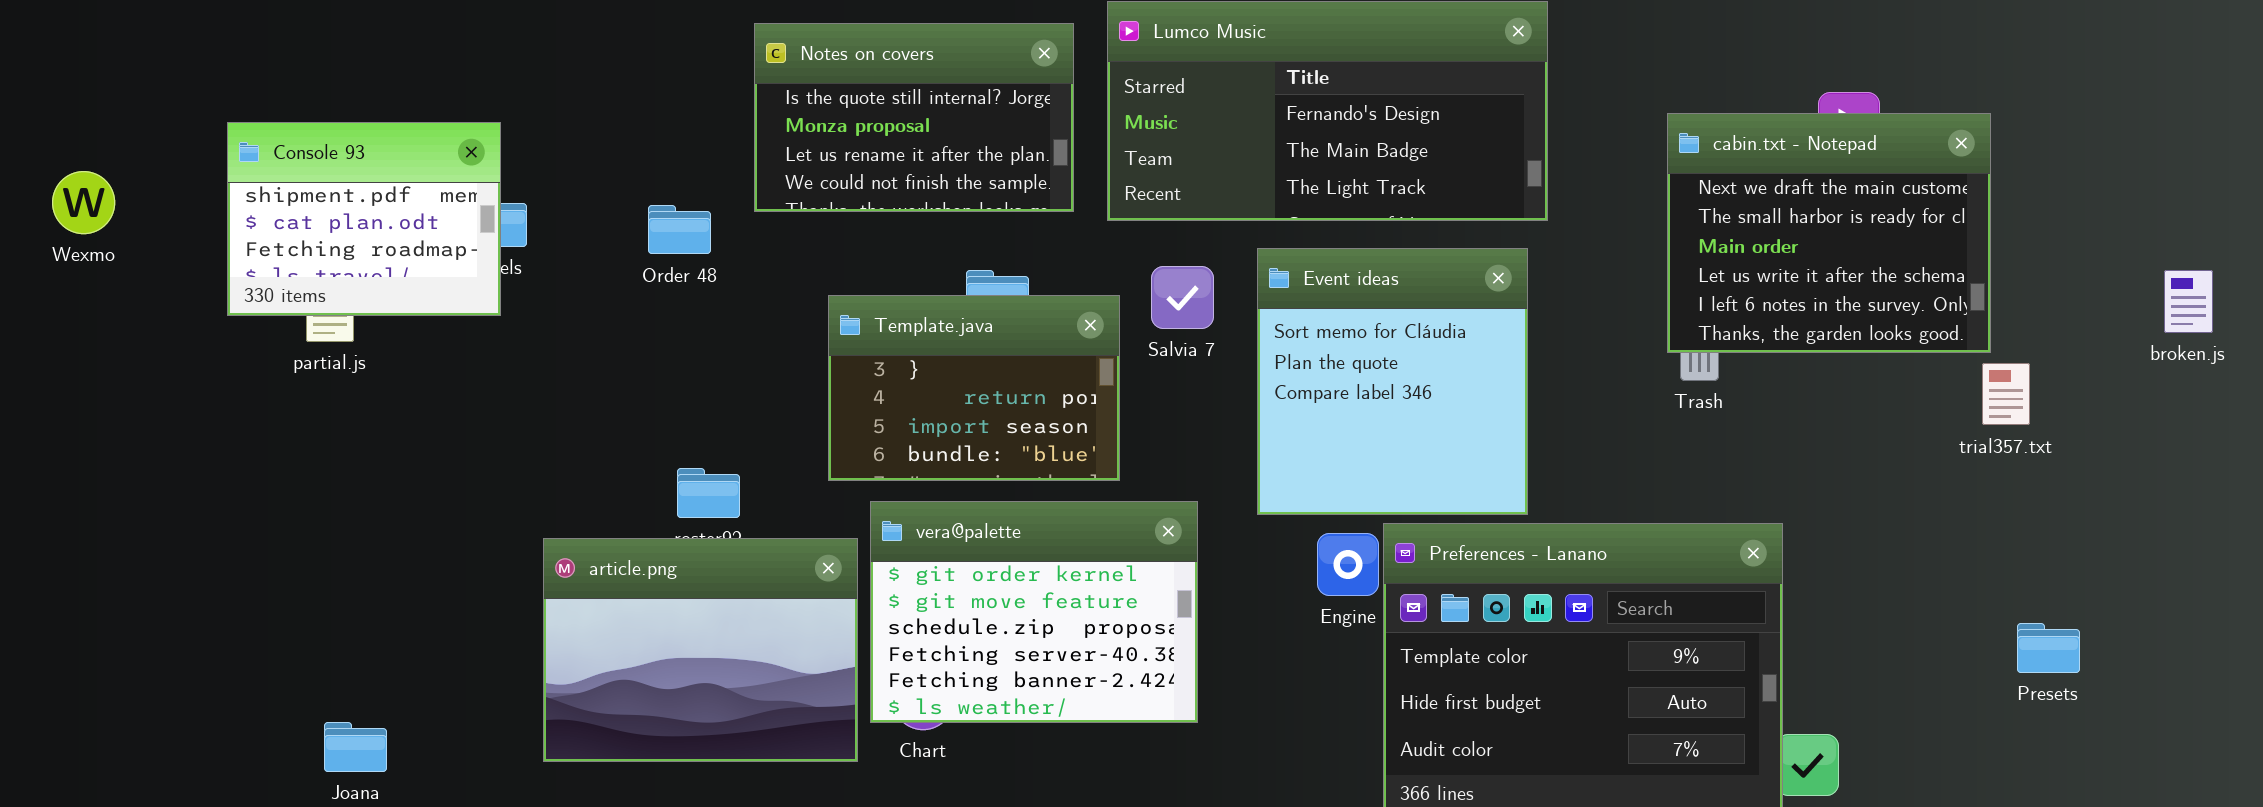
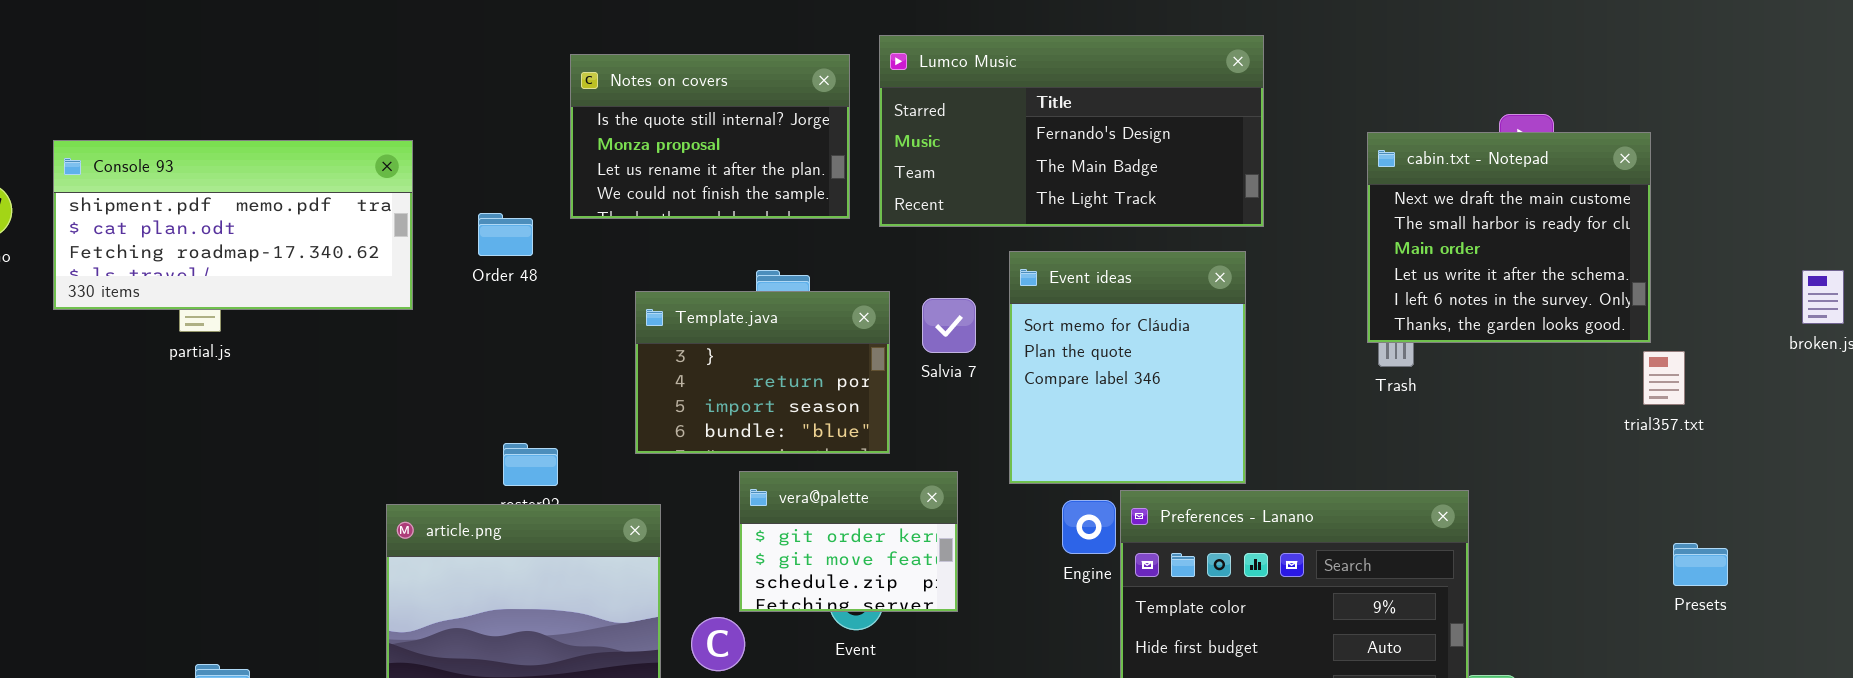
Console 93: [227,122,501,316] -> [53,140,413,310], moved, resized
Salvia 7: [1151,266,1214,329] -> [922,298,976,353], moved
vera@palette: [870,501,1198,723] -> [739,471,958,612], resized
Presets: [2017,623,2080,673] -> [1673,543,1728,586], moved

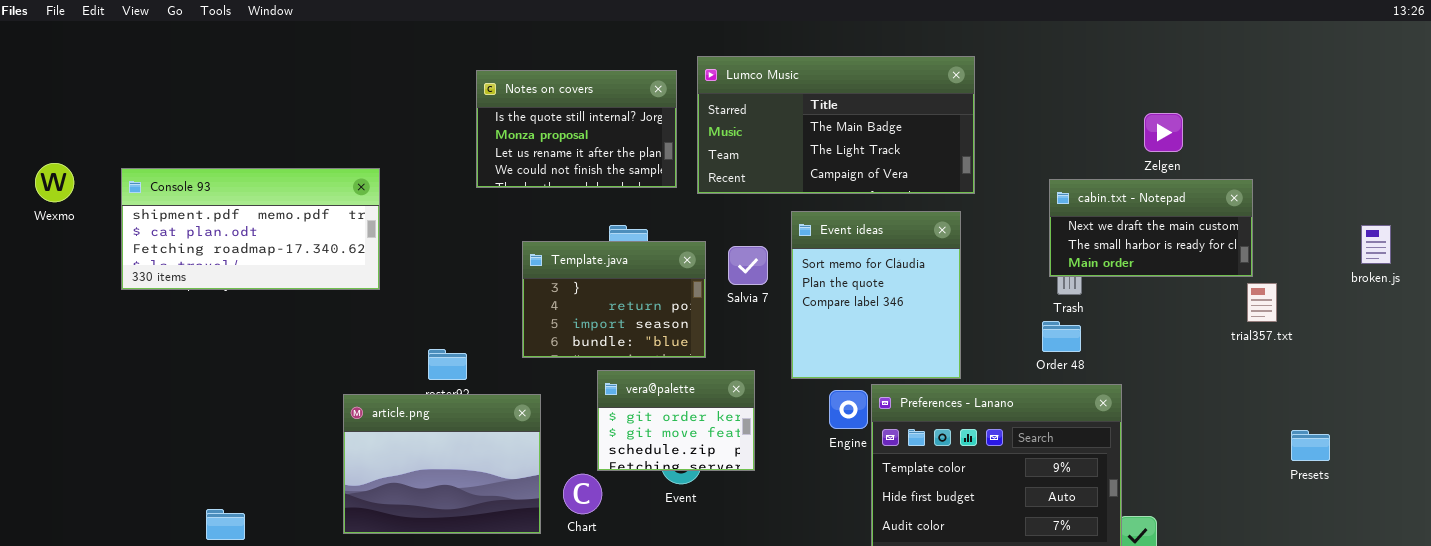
Lumco Music: [879,35,1264,227] -> [697,56,975,194], scrolled down 1 row
cabin.txt - Notepad: [1367,132,1651,343] -> [1049,179,1253,277], resized
Console 93: [53,140,413,310] -> [121,168,380,290], moved
Order 48: [478,213,533,256] -> [1042,321,1081,352], moved
Presets: [1673,543,1728,586] -> [1291,430,1330,461], moved

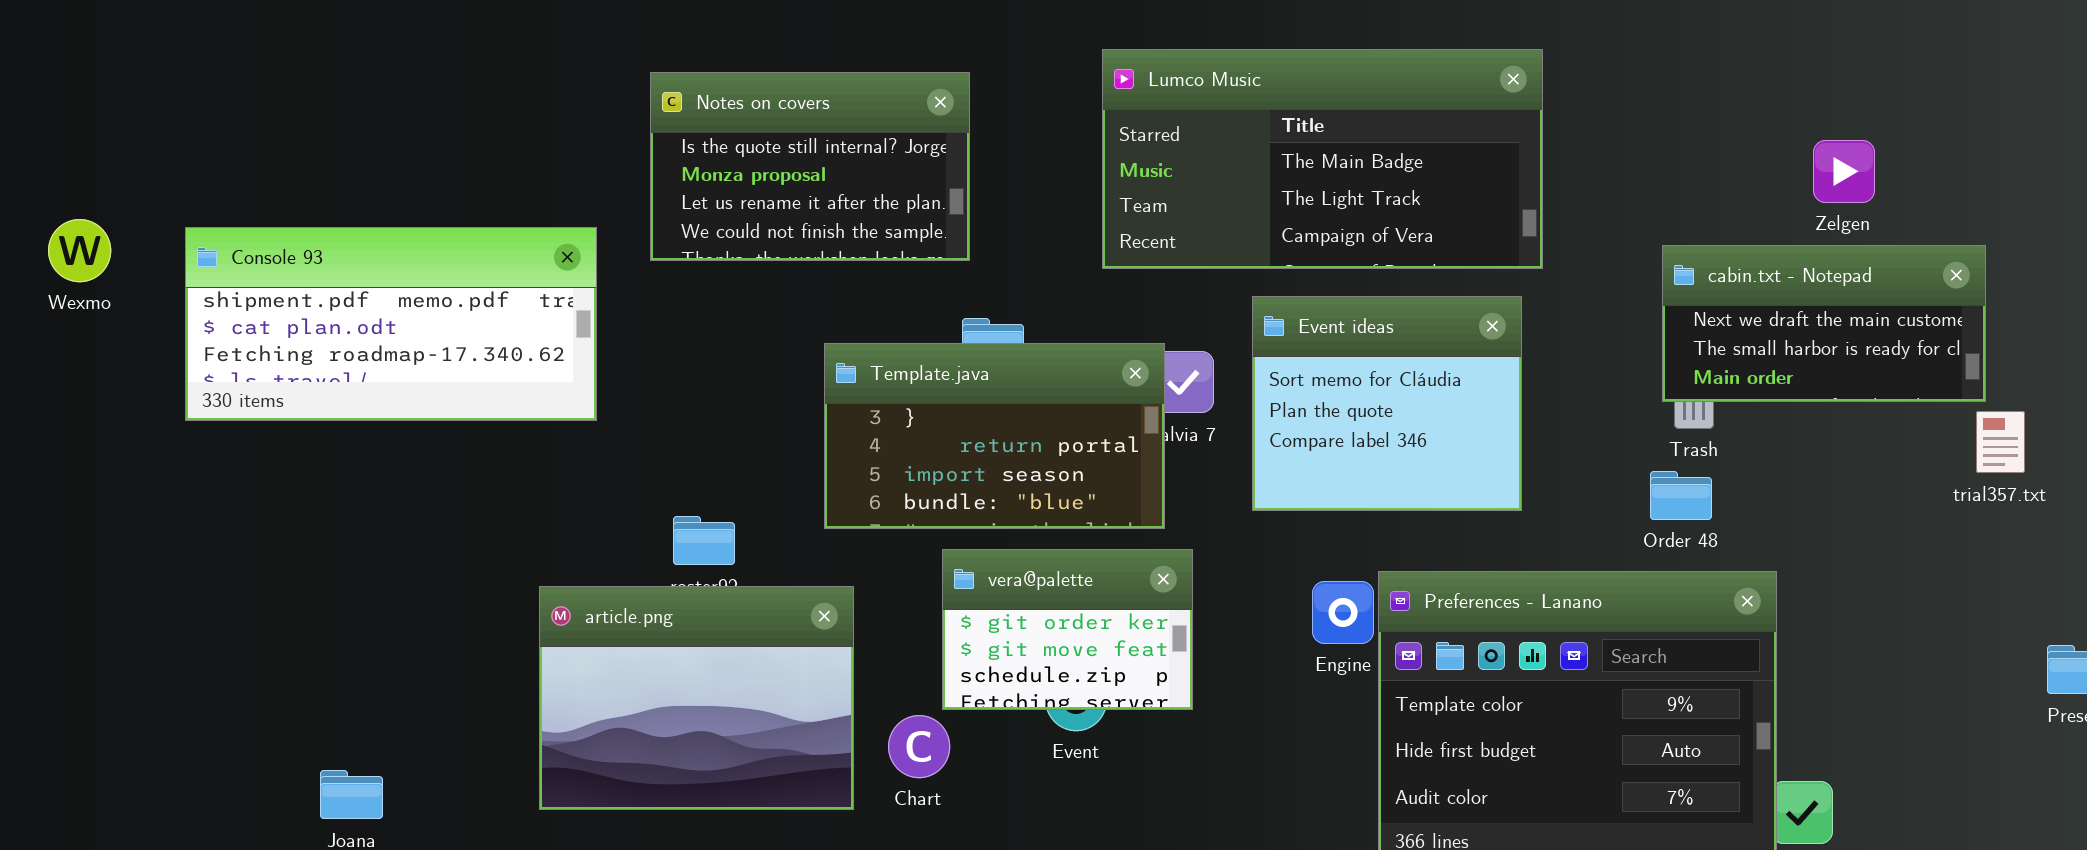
Notes on covers: [476,70,677,188] -> [650,72,970,261], moved
Event ideas: [791,211,961,379] -> [1252,296,1522,511], resized
Template.java: [522,241,706,358] -> [824,343,1165,529], resized

